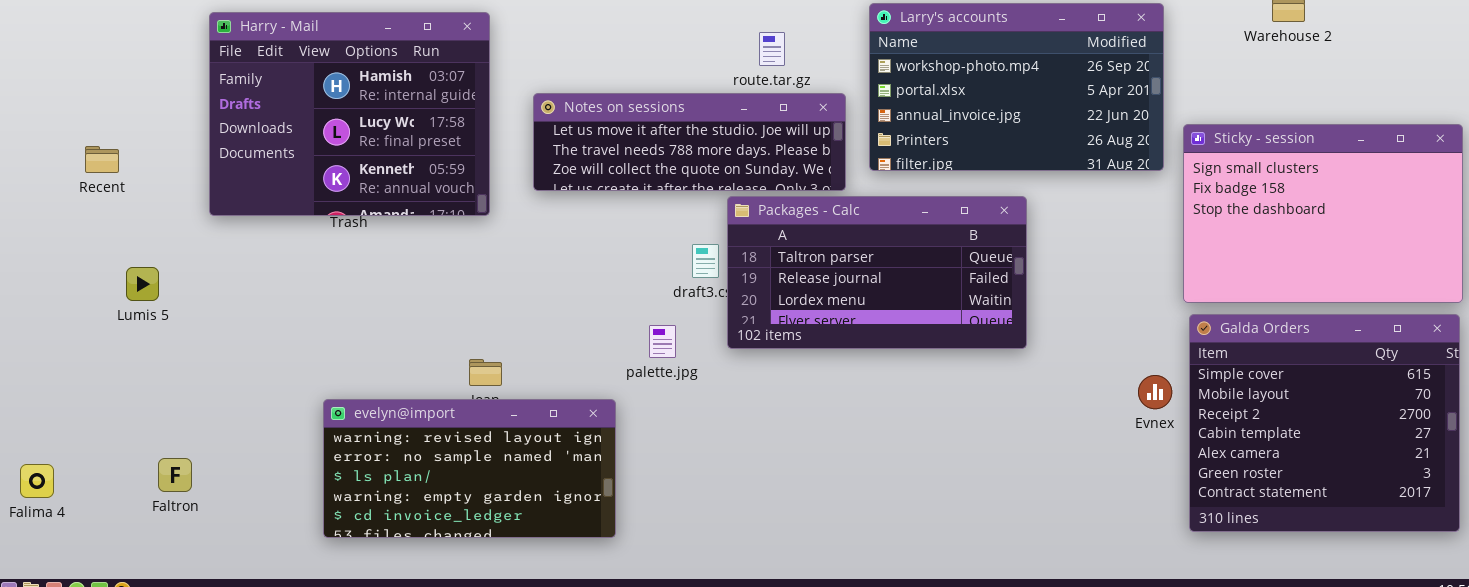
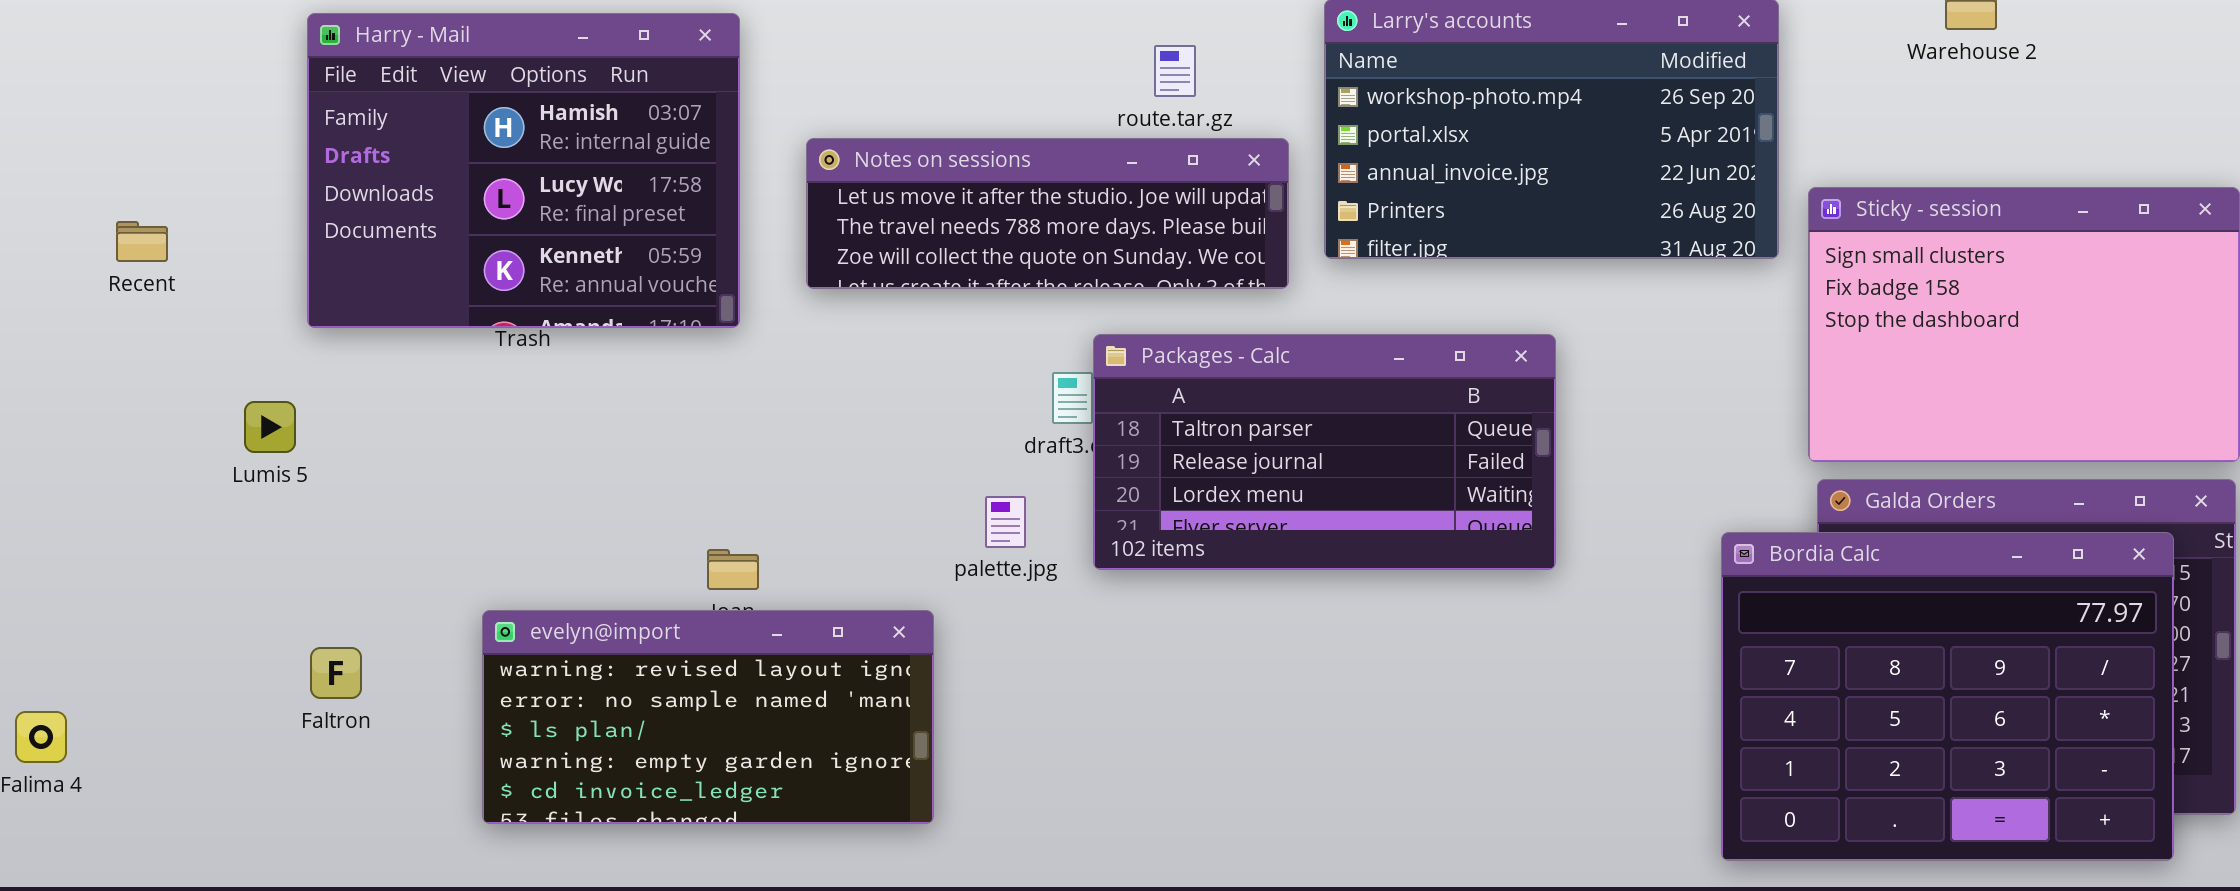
Packages - Calc: [727,196,1027,349] -> [1093,334,1556,570], moved
Lumis 5: [126,267,159,301] -> [244,401,296,453], moved
Bordia Calc: none -> [1721,532,2174,861], opened
Faltron: [158,458,192,492] -> [310,647,362,699], moved

